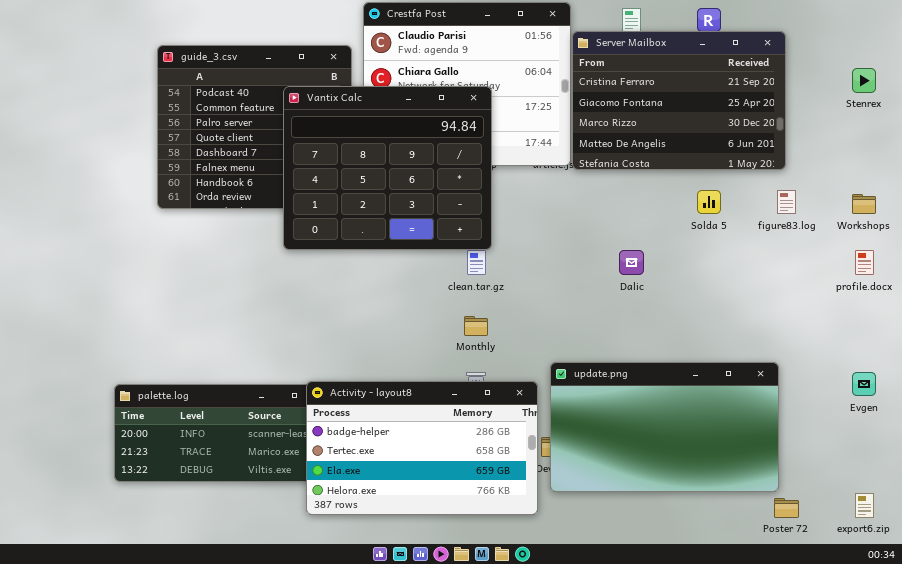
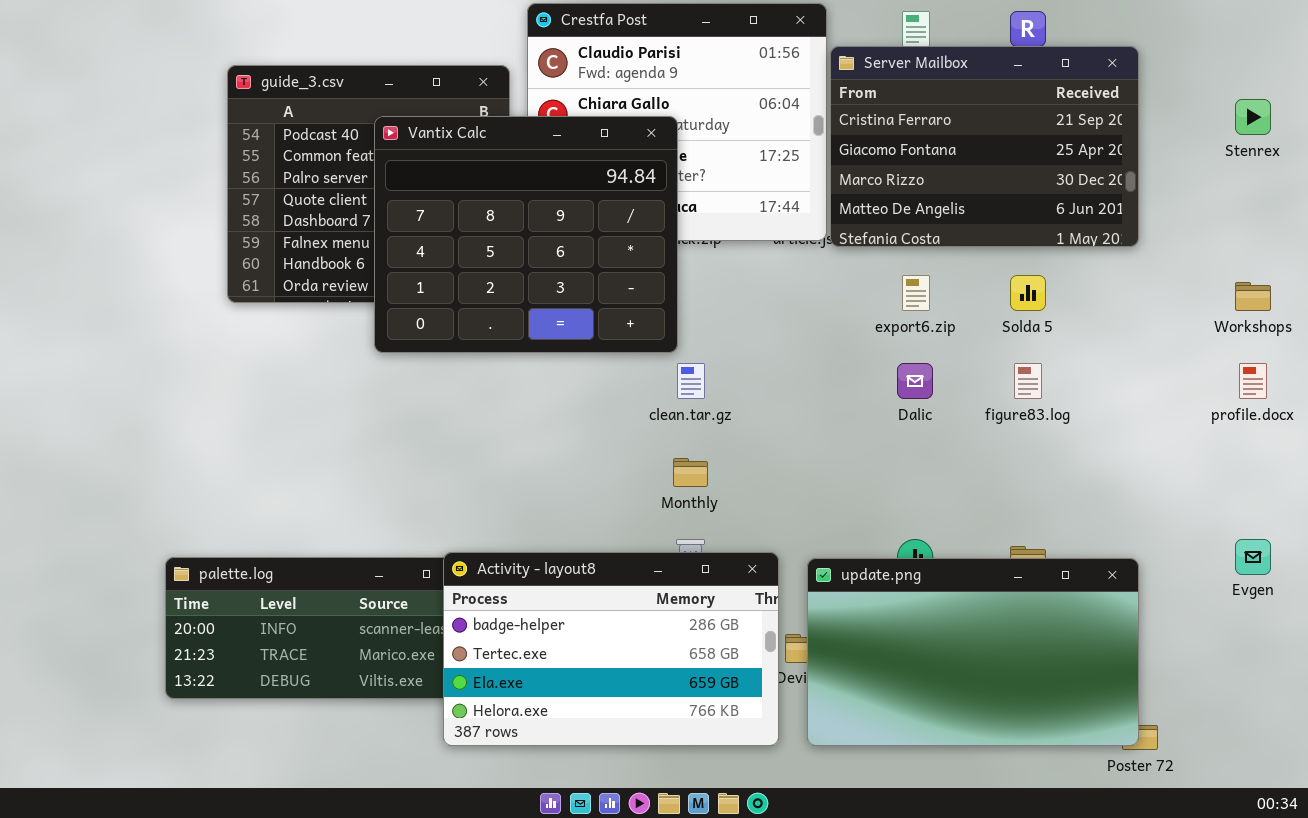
Vantix Calc: [283,86,492,250] -> [374,116,678,353], moved
figure83.log: [777,190,796,214] -> [1014,363,1042,399], moved
update.png: [550,362,779,492] -> [807,558,1139,746], moved
export6.zip: [855,493,874,518] -> [902,275,930,311], moved

